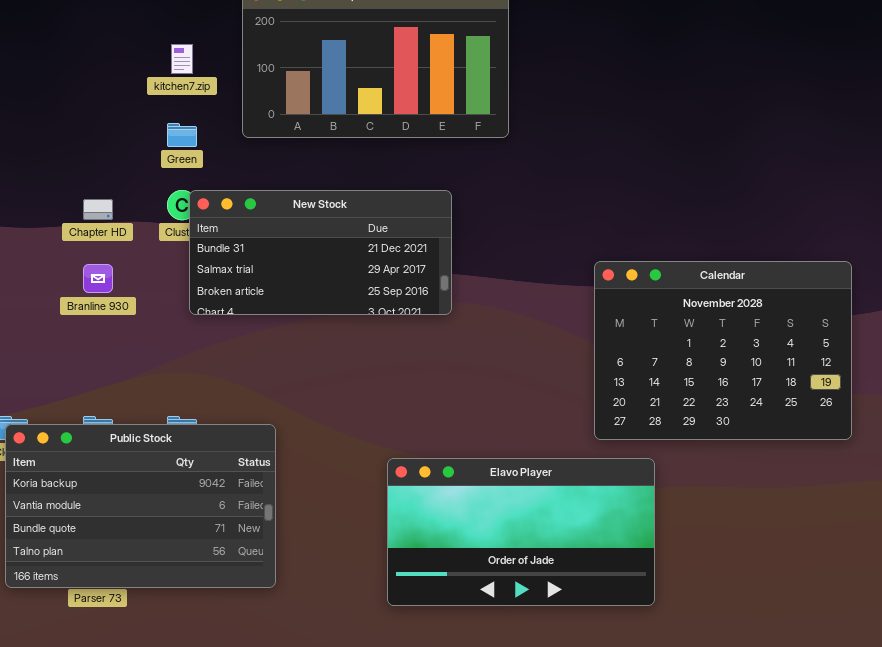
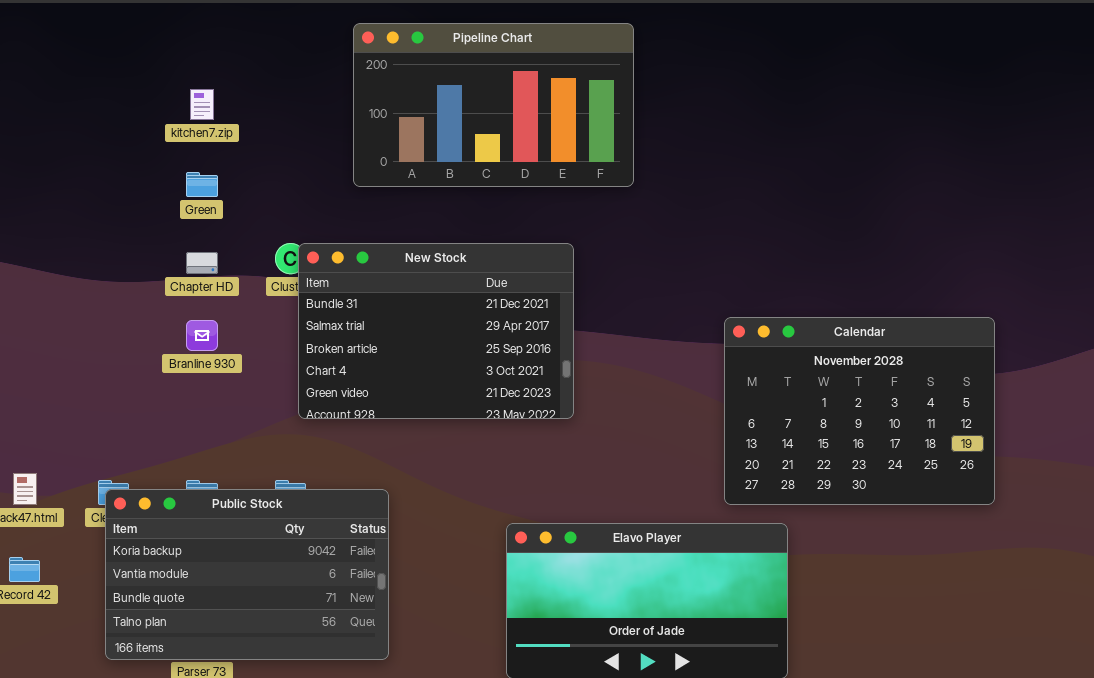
kitchen7.zip: [171,44,193,74] -> [190,89,214,120], moved
Green: [167,123,197,147] -> [186,172,218,197], moved
New Stock: [189,190,452,315] -> [298,243,574,419], resized

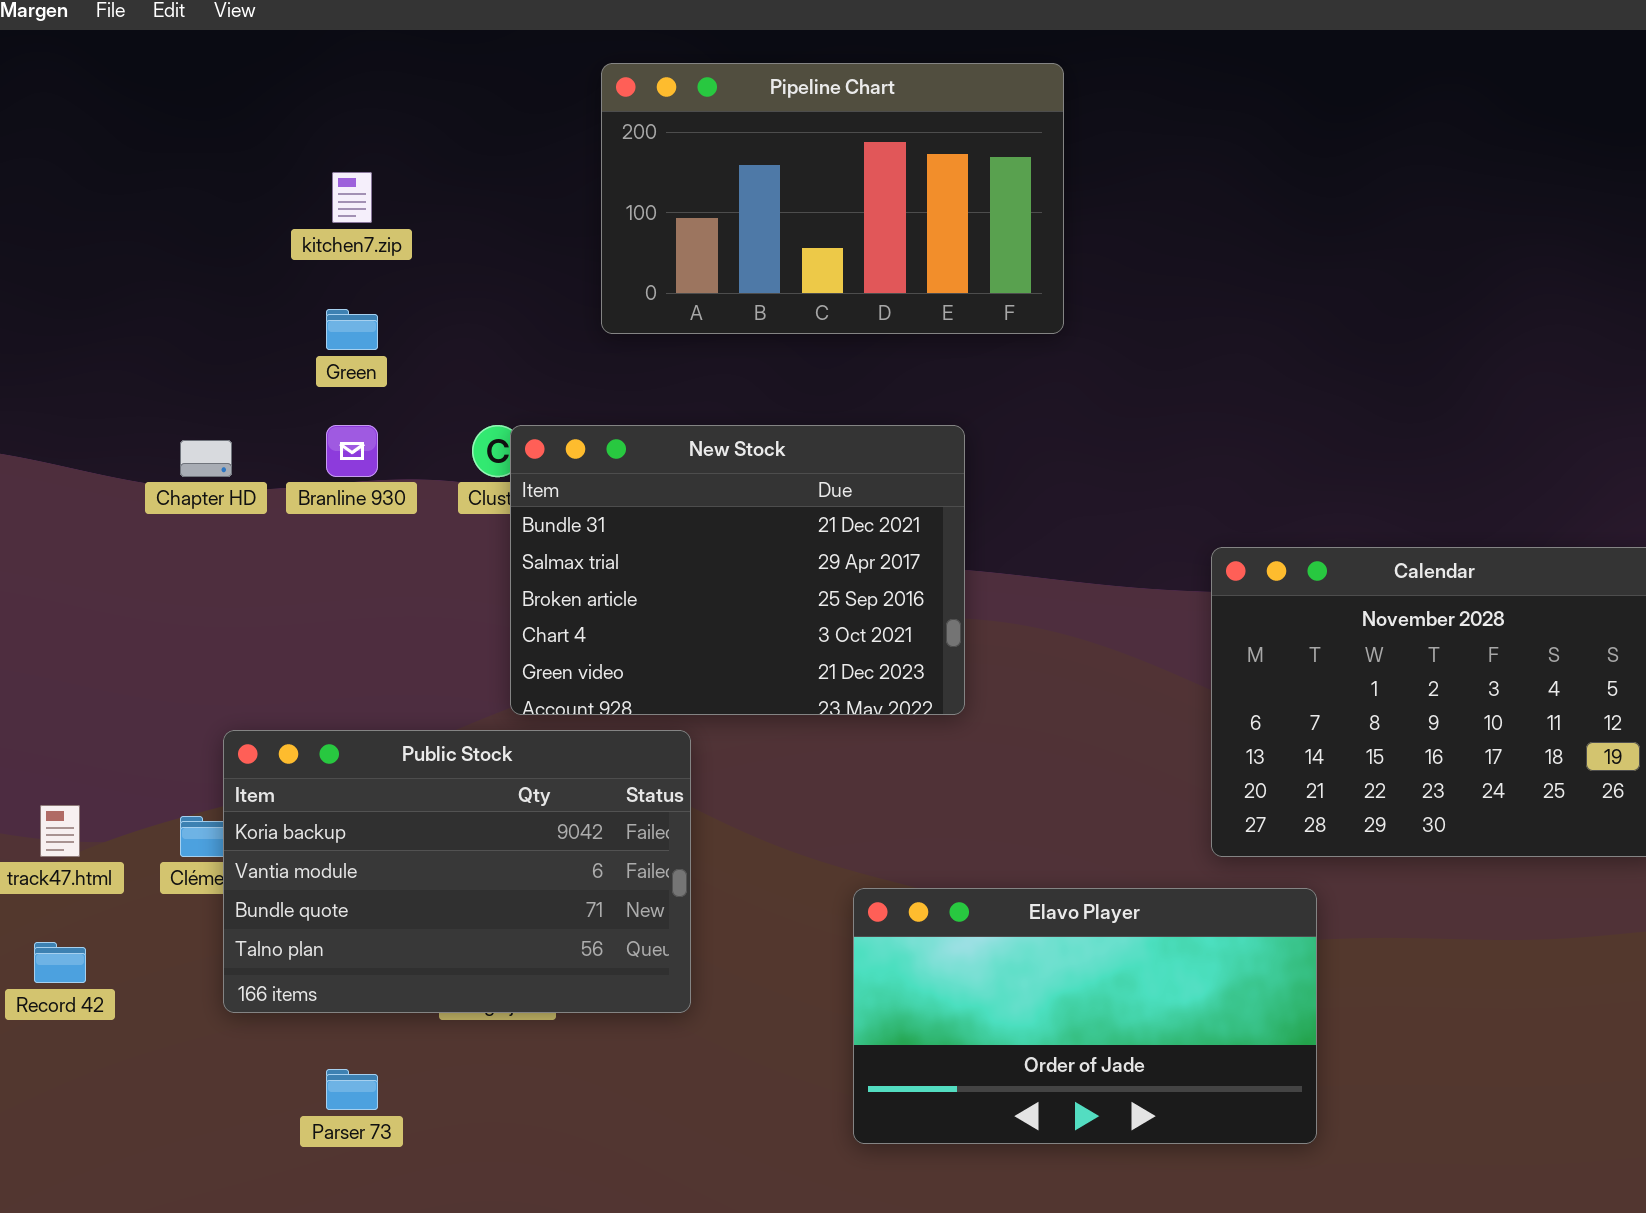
Chapter HD: [186,252,218,274] -> [180,440,232,477], moved
Branline 930: [186,320,218,351] -> [326,425,378,477], moved
Public Stock: [105,489,389,660] -> [223,730,691,1013], moved

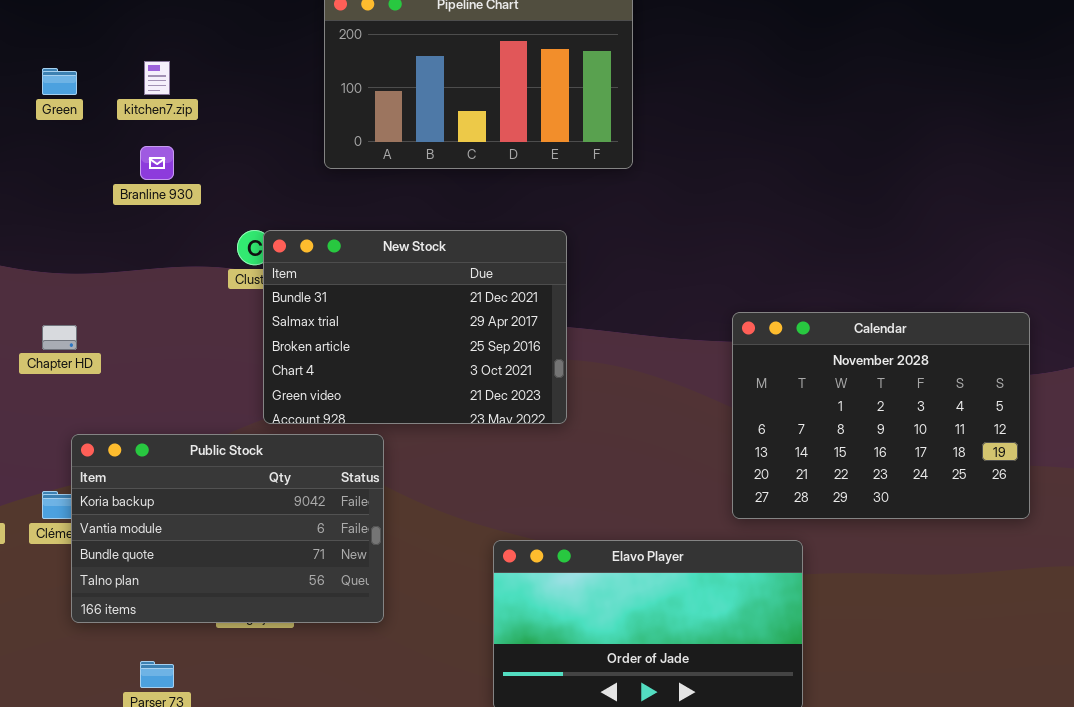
Green: [326,309,378,350] -> [42,68,77,95], moved
Branline 930: [326,425,378,477] -> [140,146,174,180], moved
Chapter HD: [180,440,232,477] -> [42,325,77,350], moved

